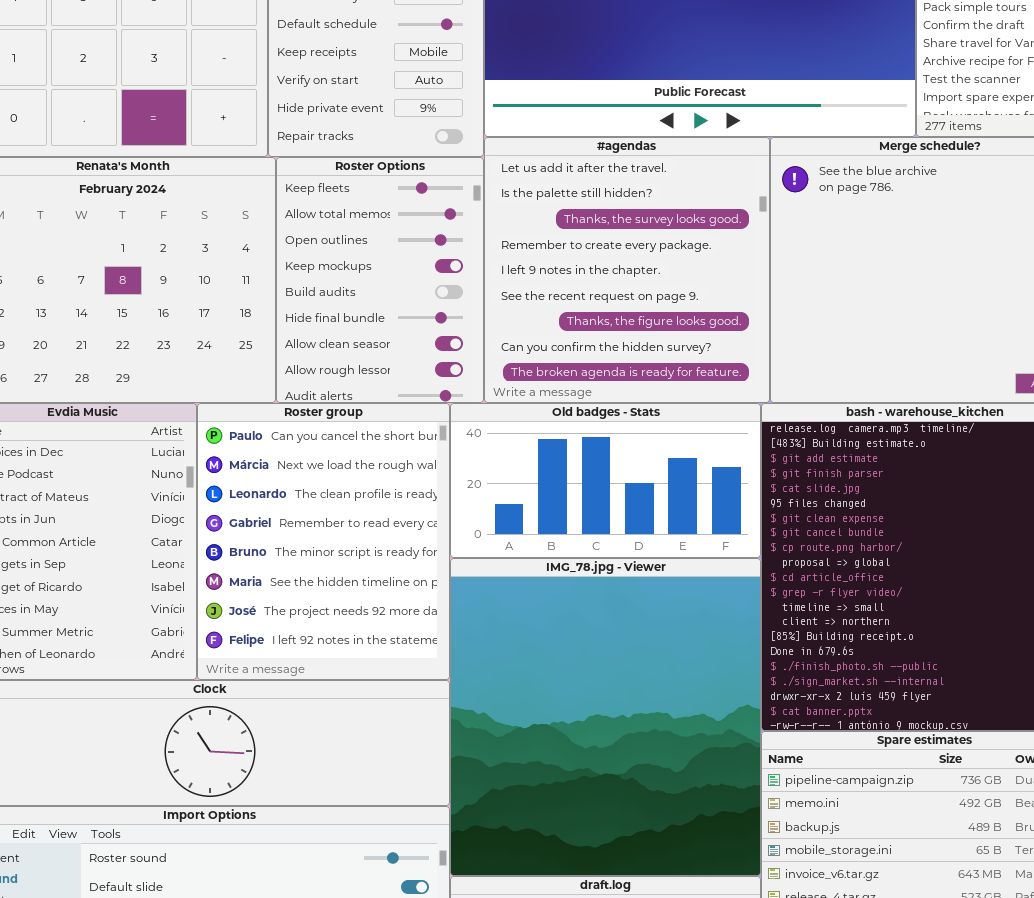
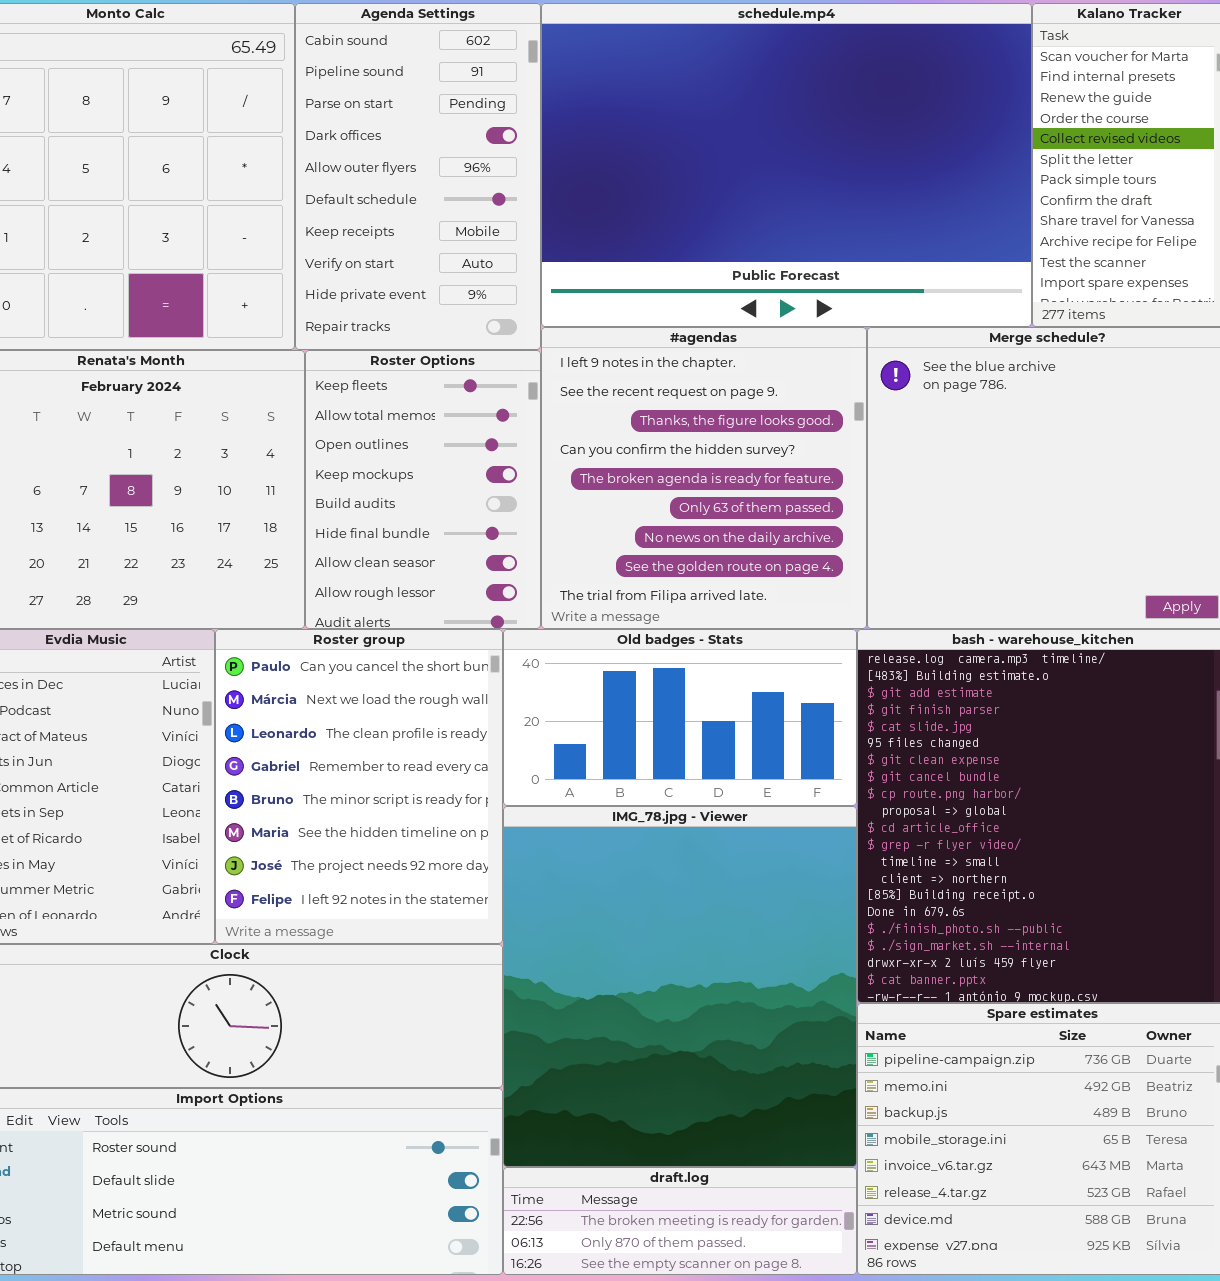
#agendas: [484,137,770,403] -> [541,327,867,629], scrolled down 4 rows

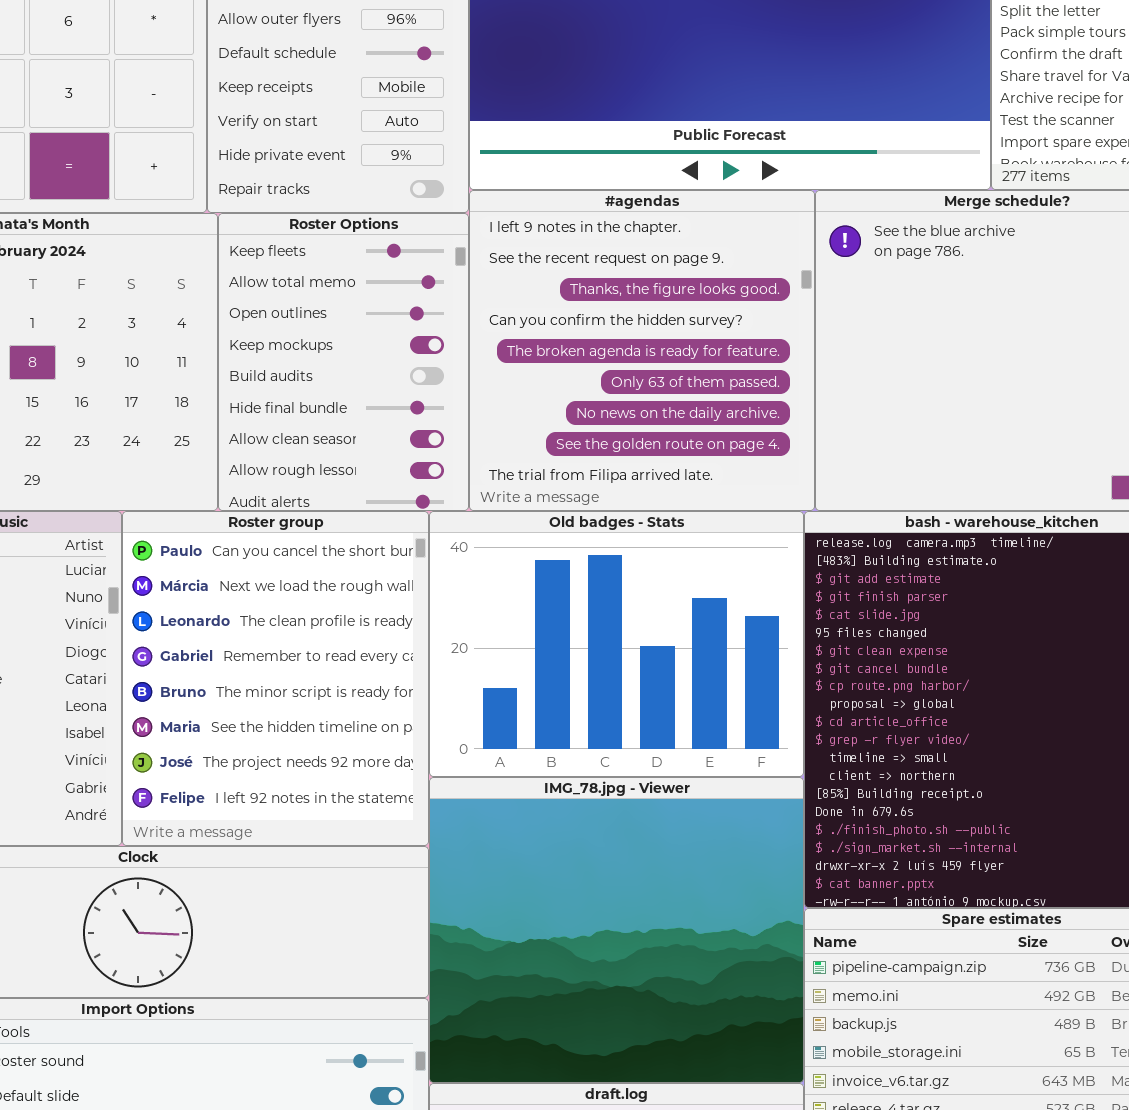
Old badges - Stats: [503,629,857,806] -> [429,511,804,777], resized
IMG_78.jpg - Viewer: [503,806,857,1167] -> [429,777,804,1083], resized

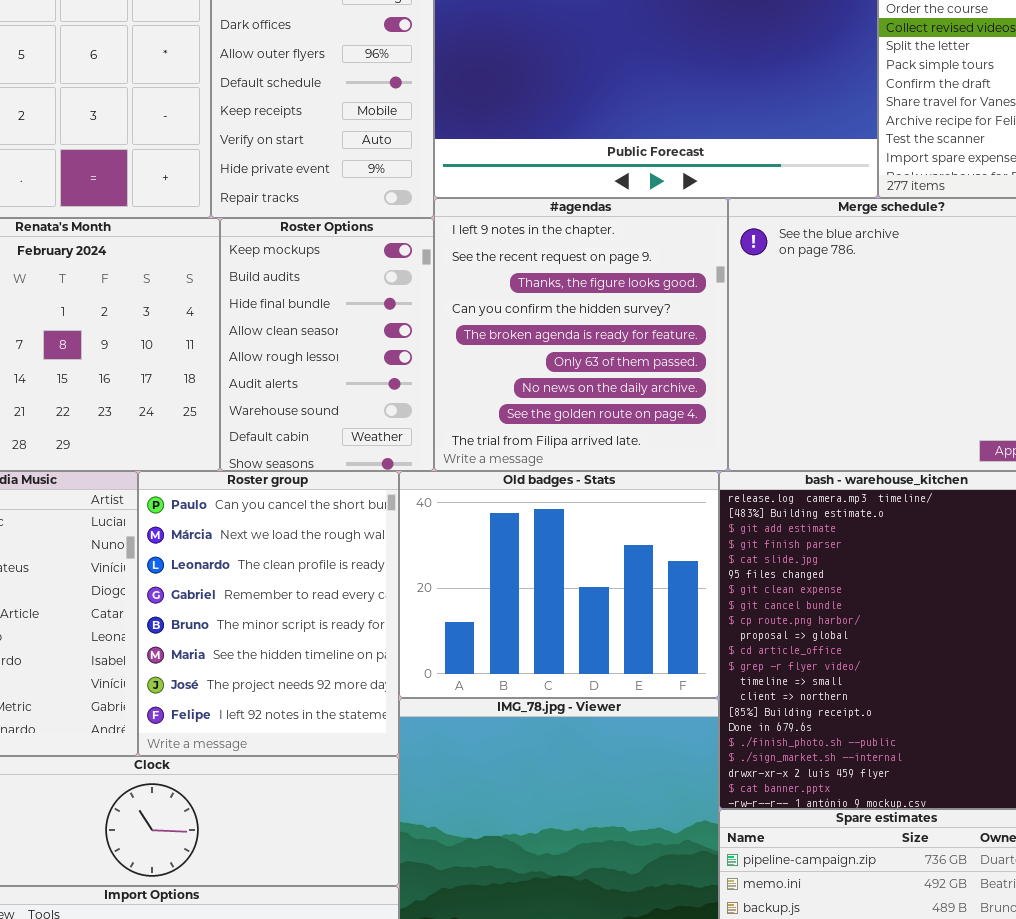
Roster Options: [218,213,469,511] -> [220,218,434,471], scrolled down 3 rows

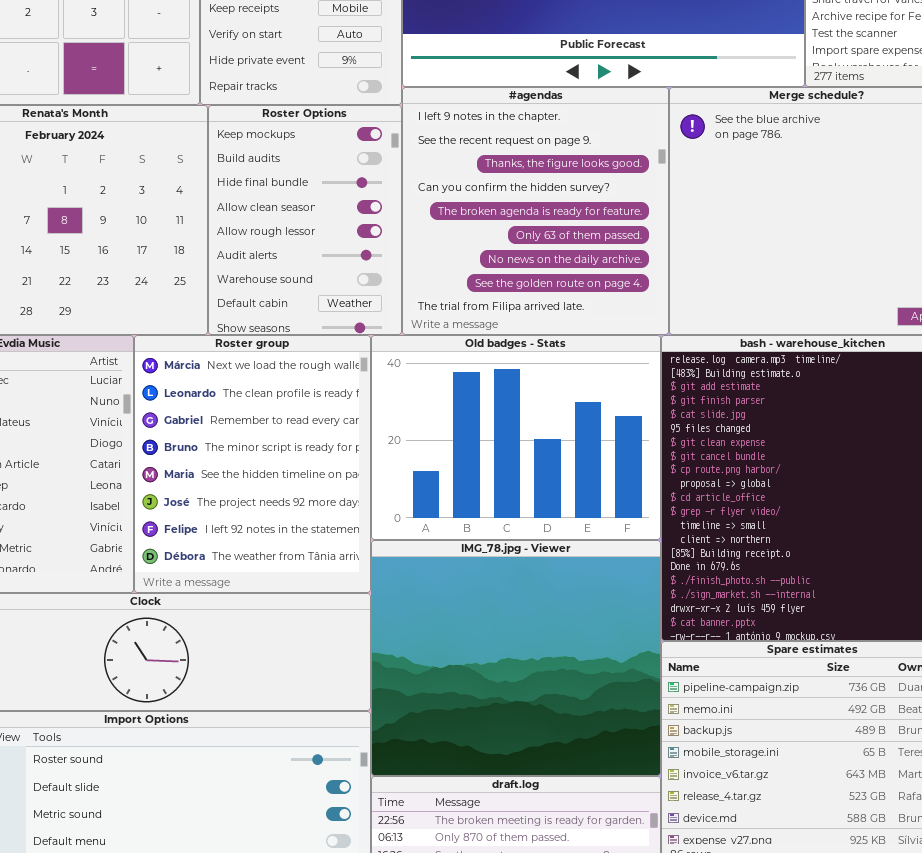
Roster group: [138,471,399,756] -> [134,335,371,593], scrolled down 1 row

